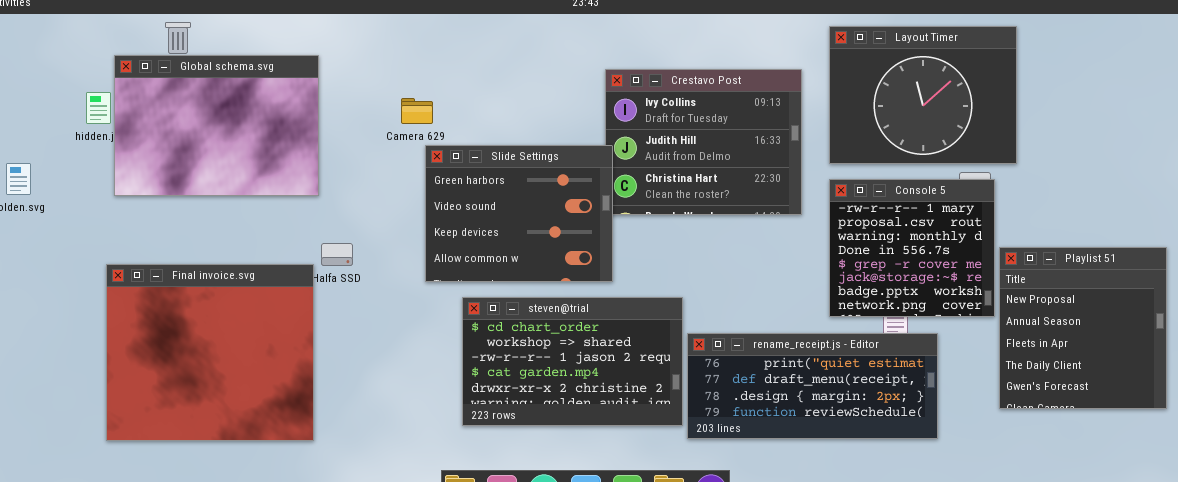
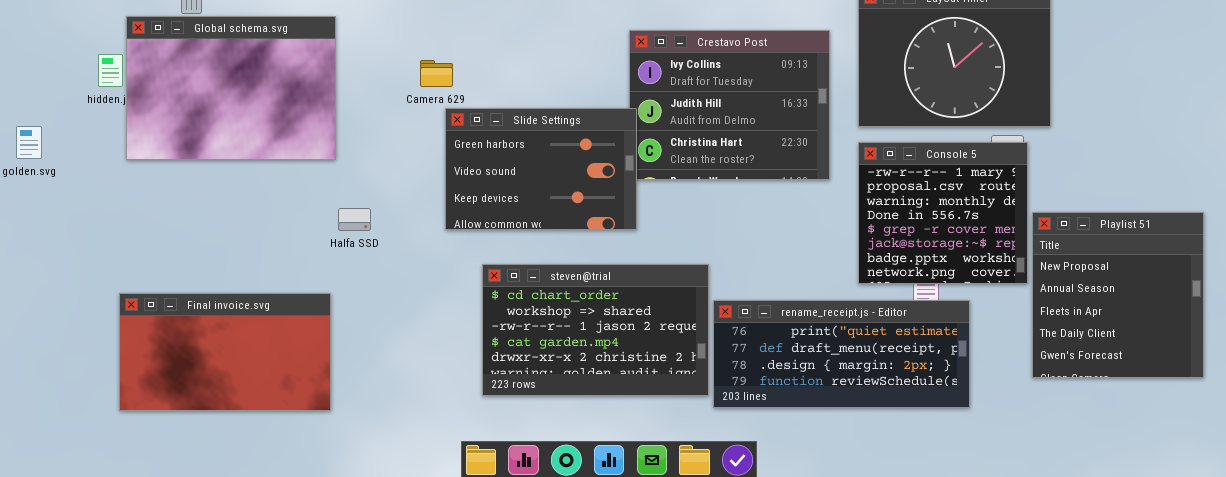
Slide Settings: [425,145,613,282] -> [445,108,637,230], resized
Final invoice.svg: [106,264,314,441] -> [119,293,331,411], resized

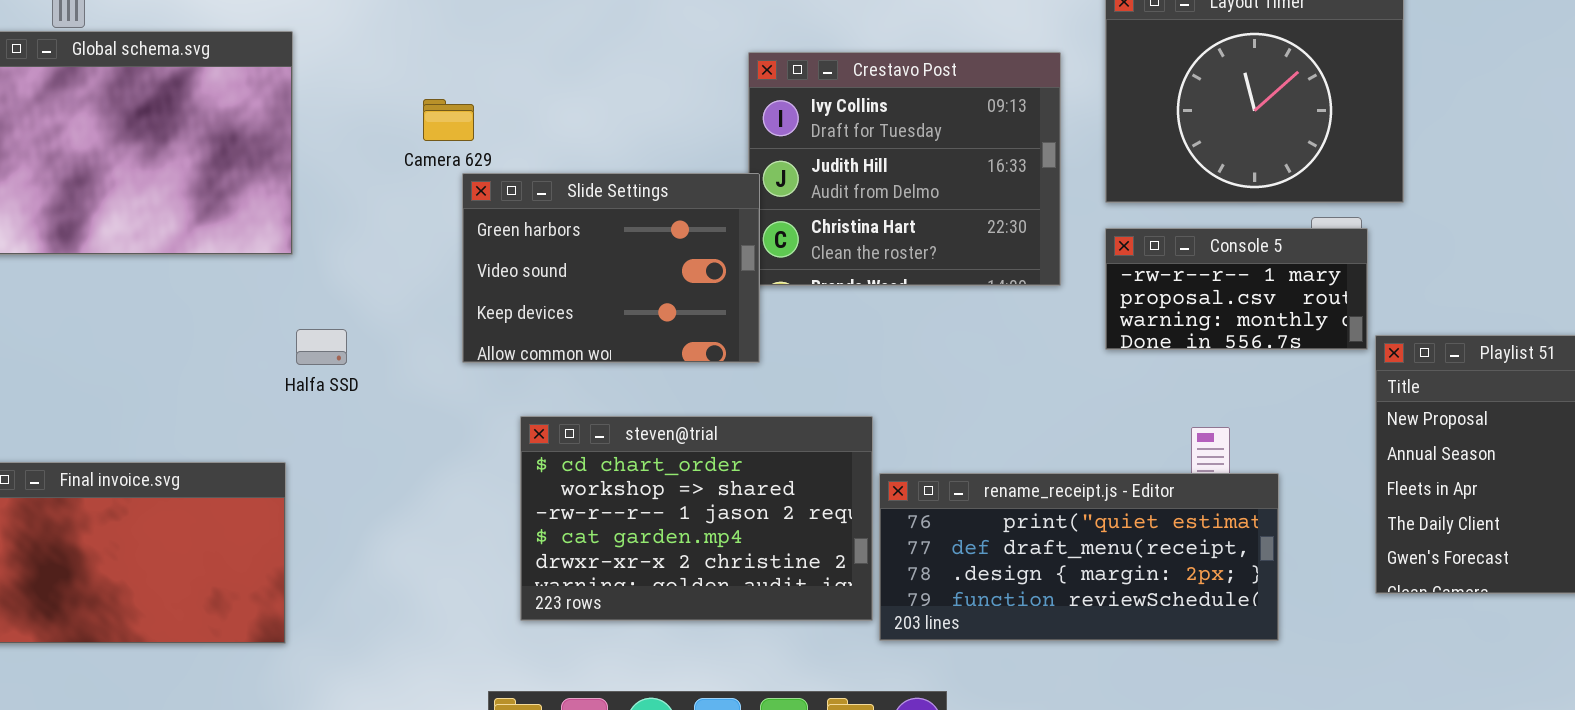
Console 5: [858,142,1028,284] -> [1105,228,1368,350], resized

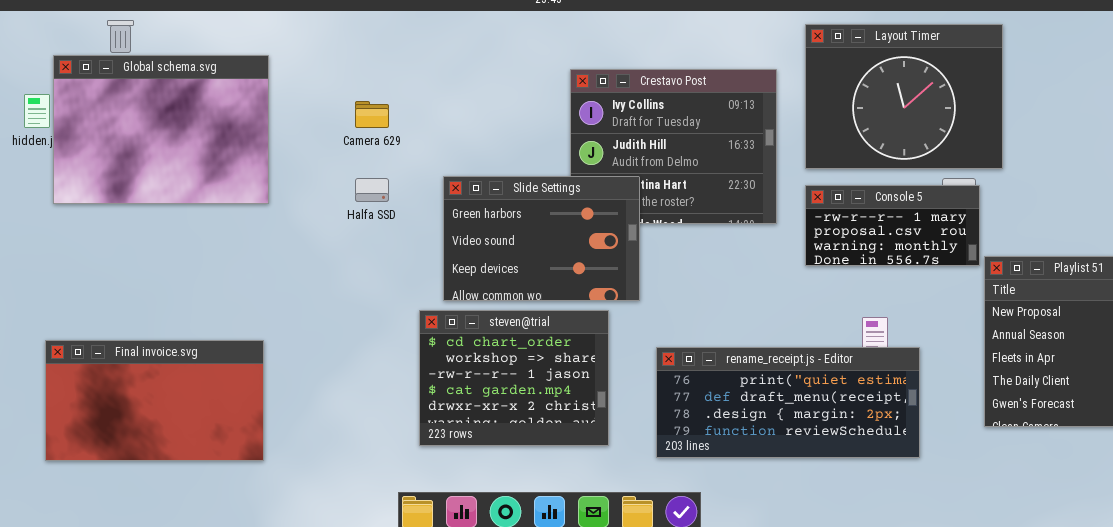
Slide Settings: [462,173,760,363] -> [443,176,640,301], moved
Halfa SSD: [296,329,347,365] -> [355,178,389,202], moved
steven@trial: [520,416,873,621] -> [419,310,609,446], resized

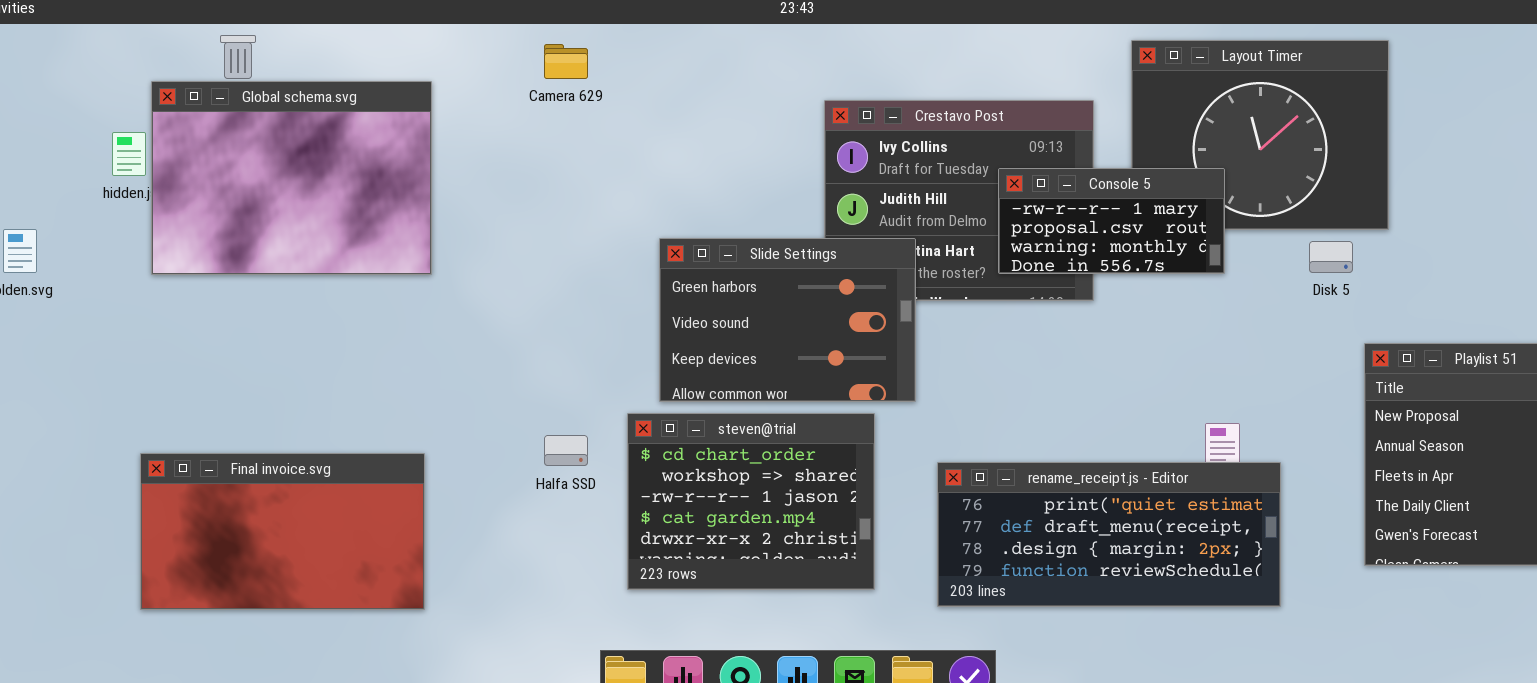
Camera 629: [355,101,389,128] -> [544,44,588,79], moved
Halfa SSD: [355,178,389,202] -> [544,435,588,466], moved
Console 5: [805,185,980,266] -> [998,168,1225,274], moved

